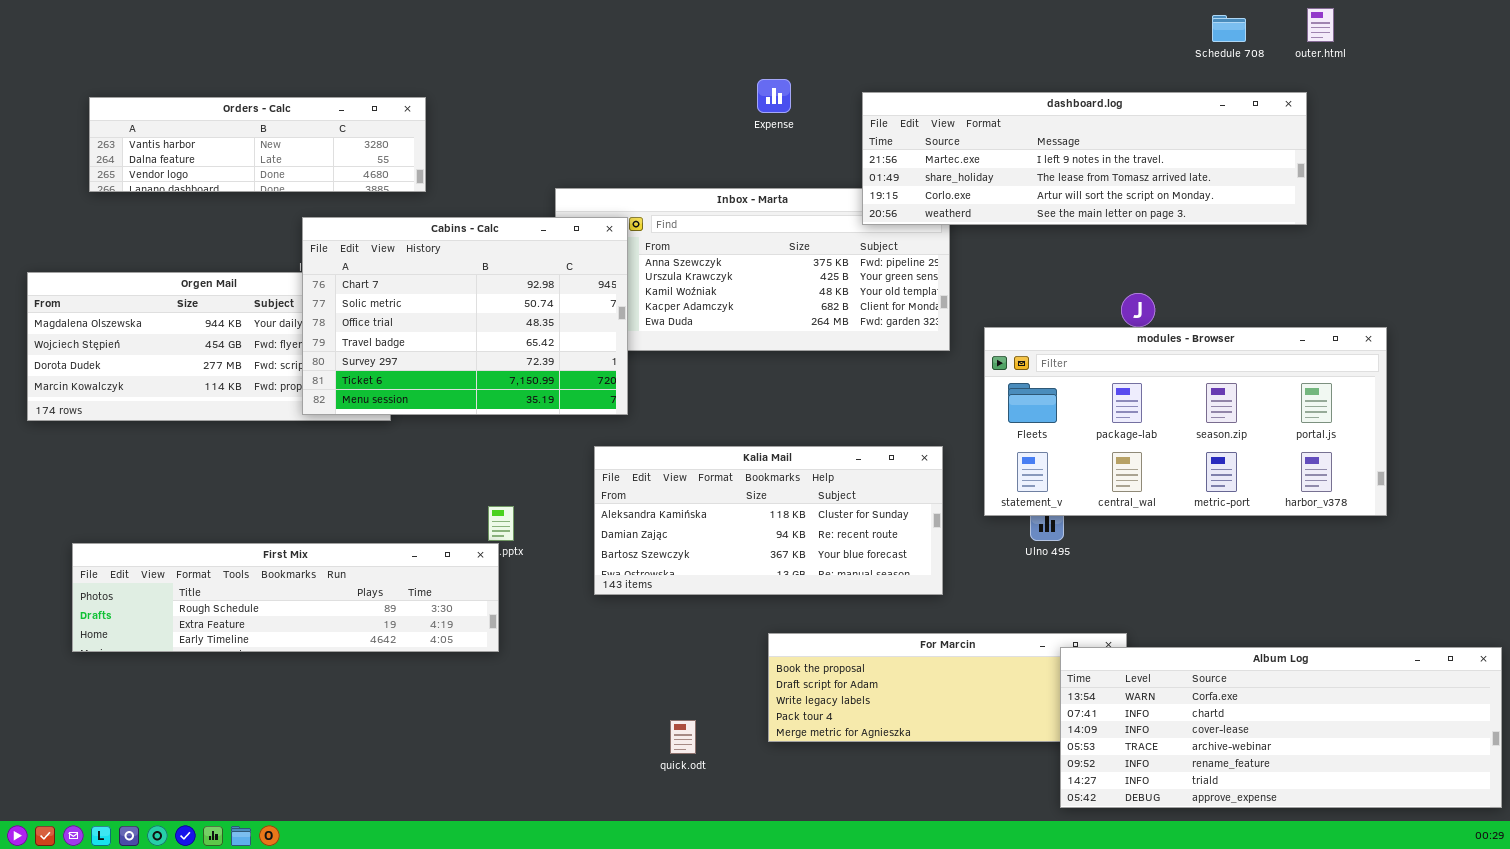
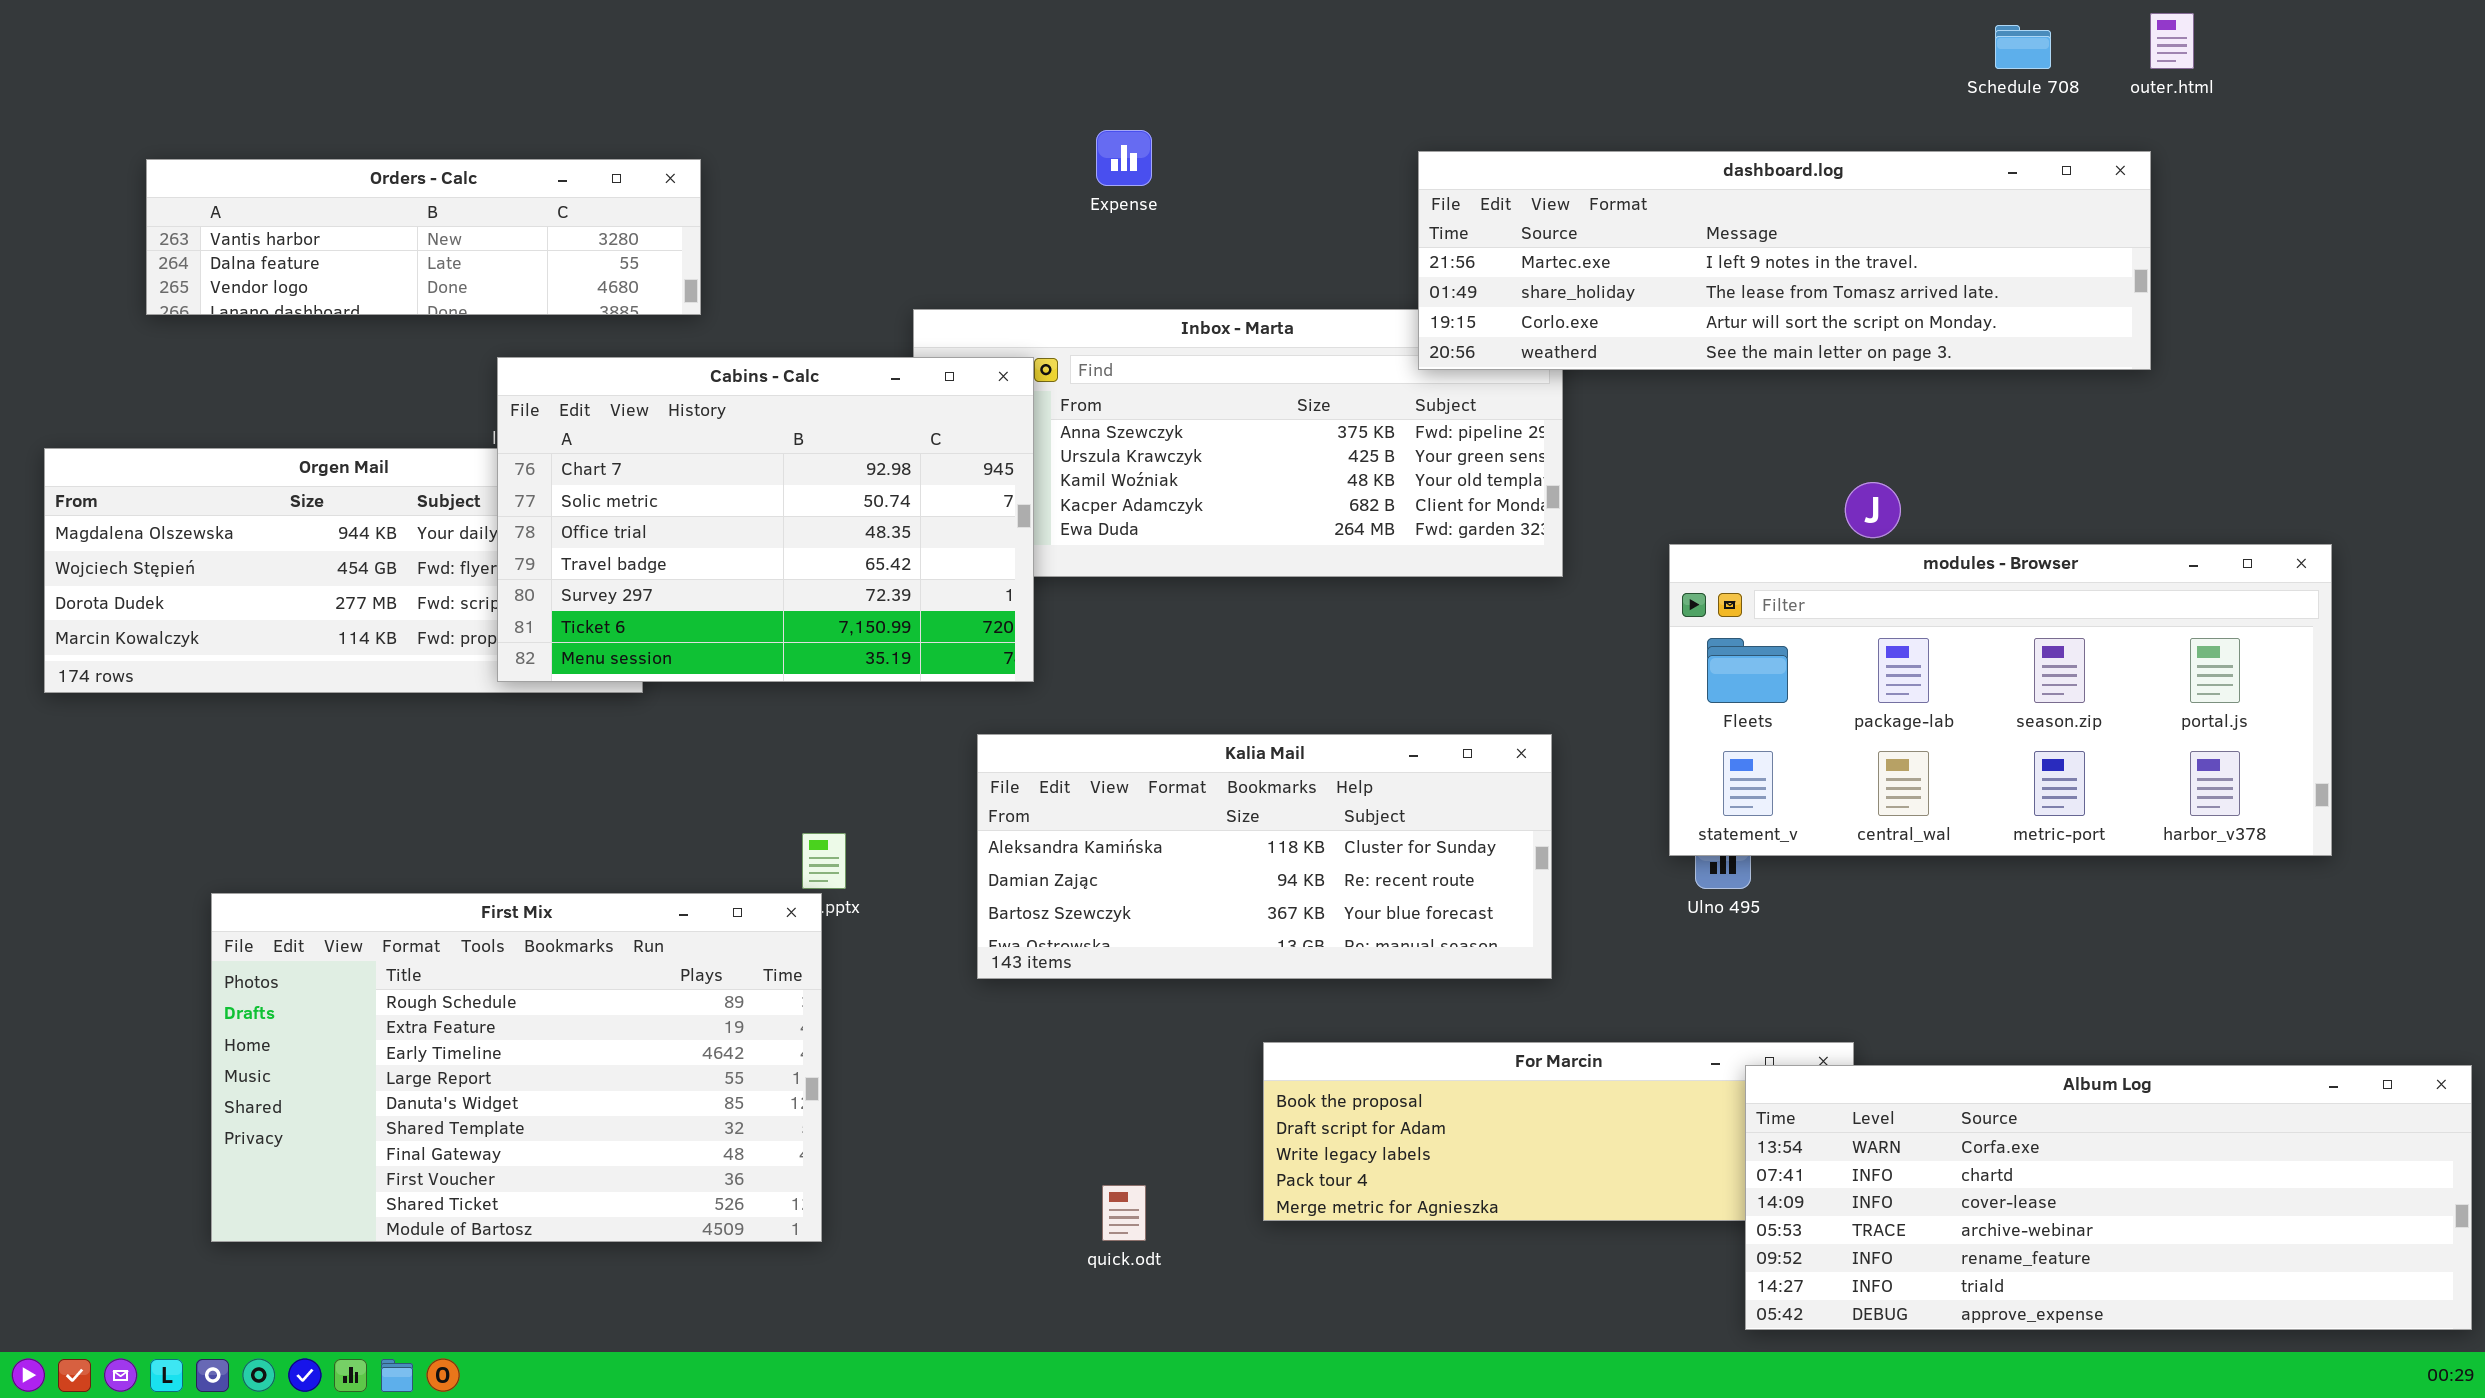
Expense: [757,79,791,113] -> [1096,130,1152,186], moved
modules - Browser: [984,327,1387,516] -> [1669,544,2332,856], moved
First Mix: [72,543,499,652] -> [211,893,822,1242], resized

